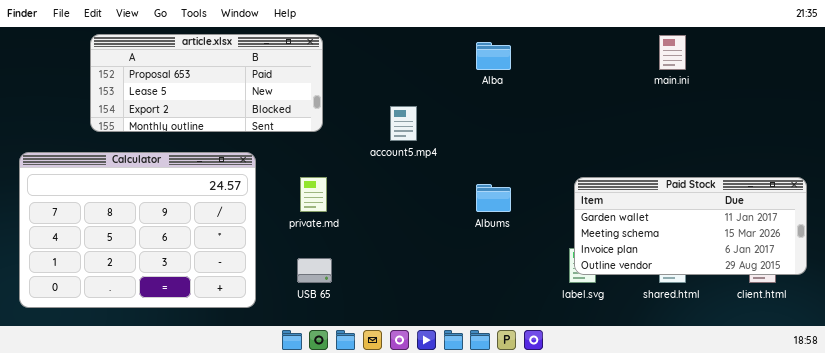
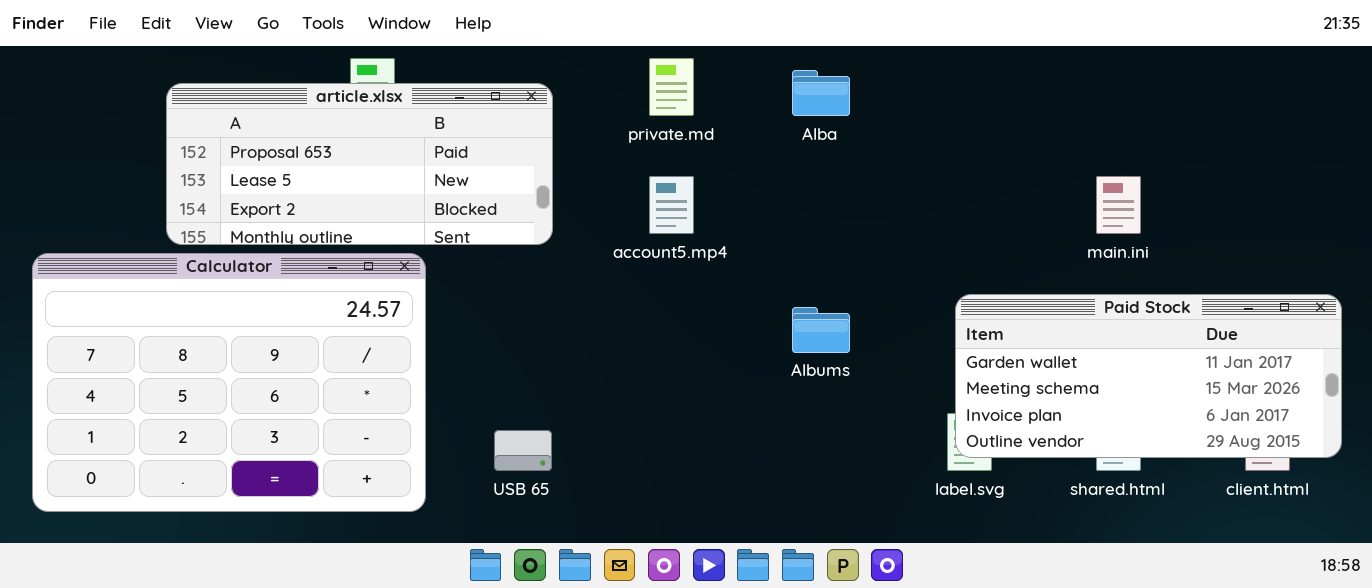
article.xlsx: [90,34,323,132] -> [166,83,553,245], moved
main.ini: [659,35,686,70] -> [1096,176,1141,234], moved
private.md: [300,177,327,212] -> [649,58,694,116], moved

